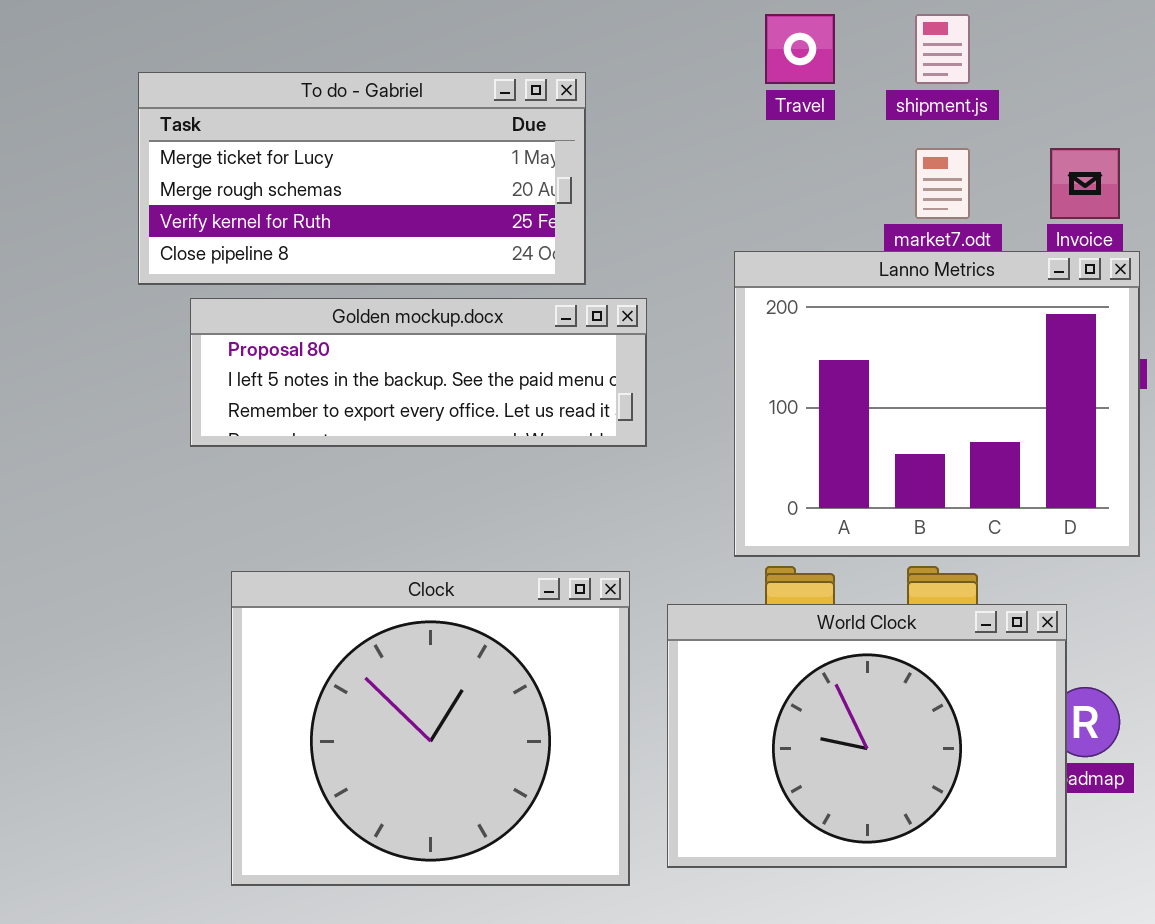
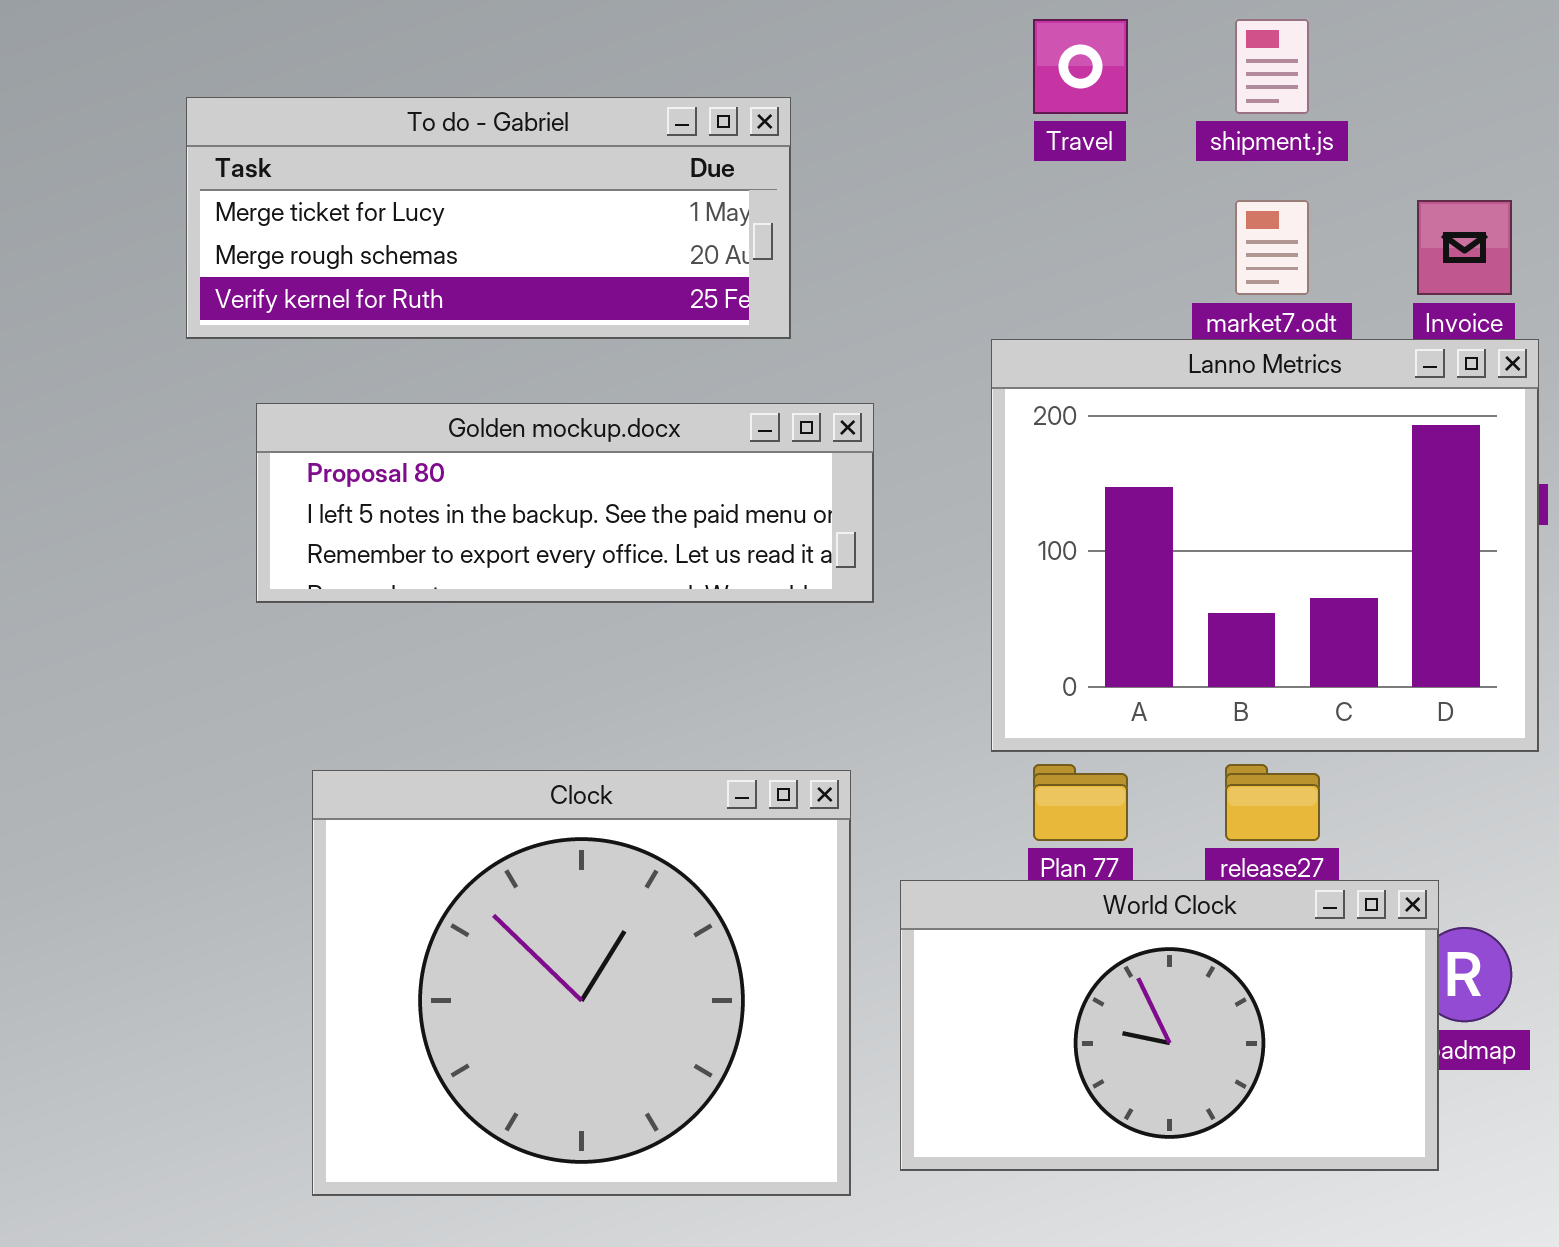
To do - Gabriel: [138,72,586,285] -> [186,97,791,339], resized
World Clock: [667,604,1067,868] -> [900,880,1439,1171], resized

